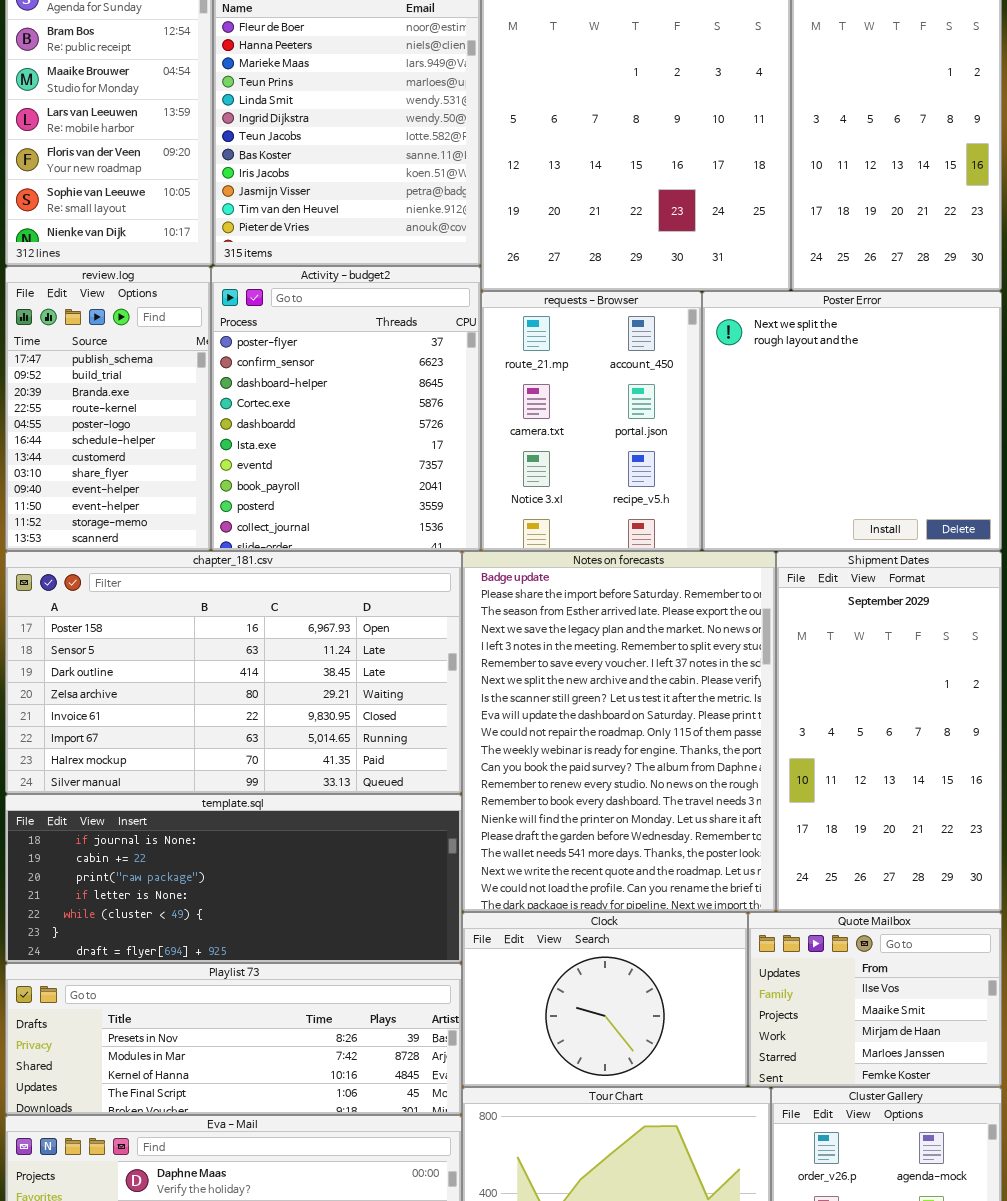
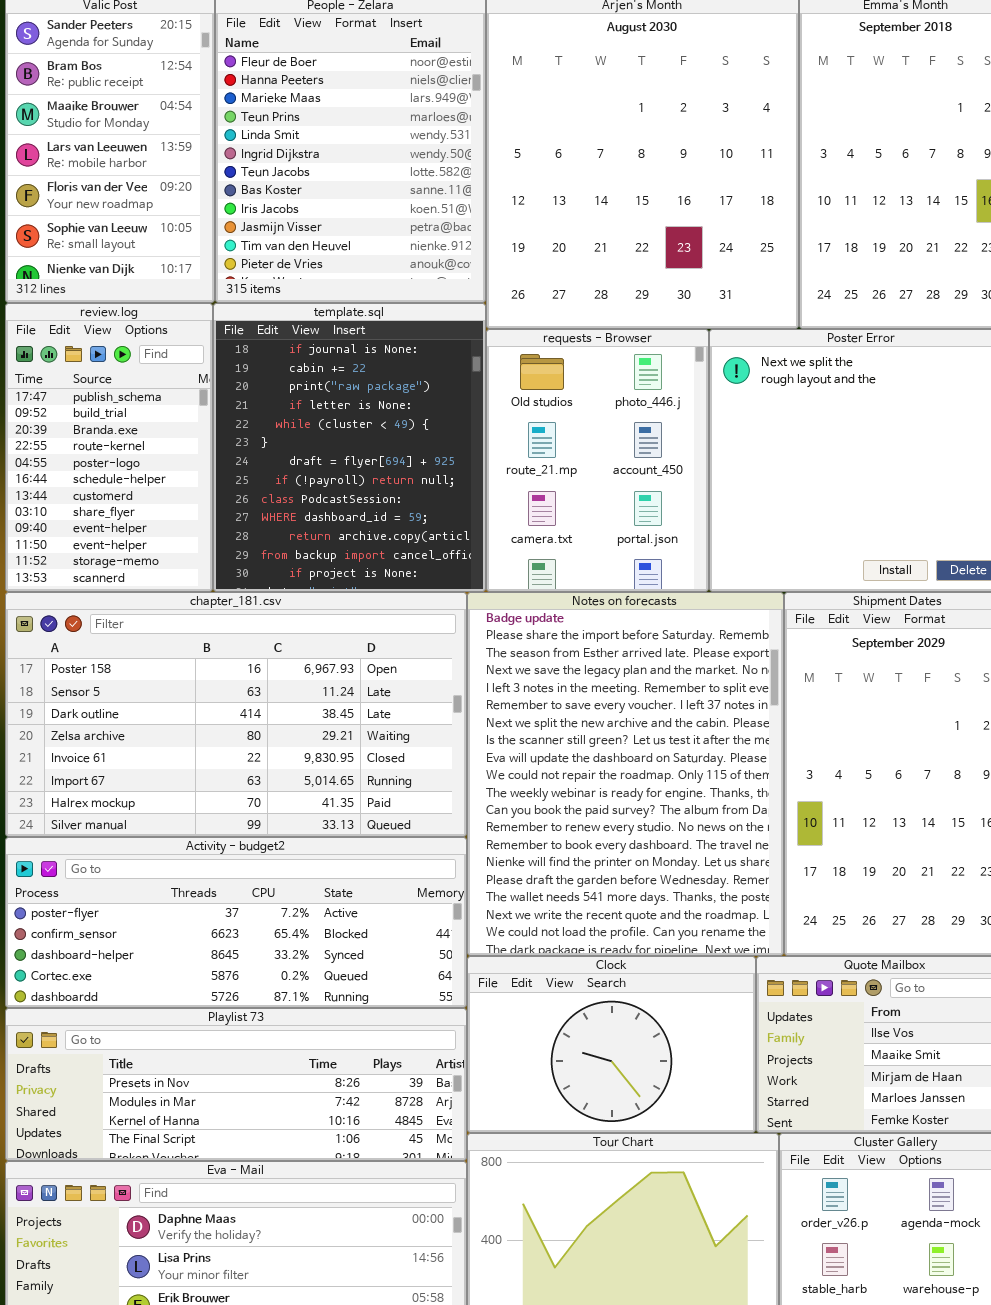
Activity - budget2: [211,266,481,551] -> [5,837,467,1008], moved, resized
requests - Browser: [481,291,702,551] -> [486,329,709,592], scrolled up 1 row
template.sql: [5,794,462,963] -> [213,303,486,592], moved, resized

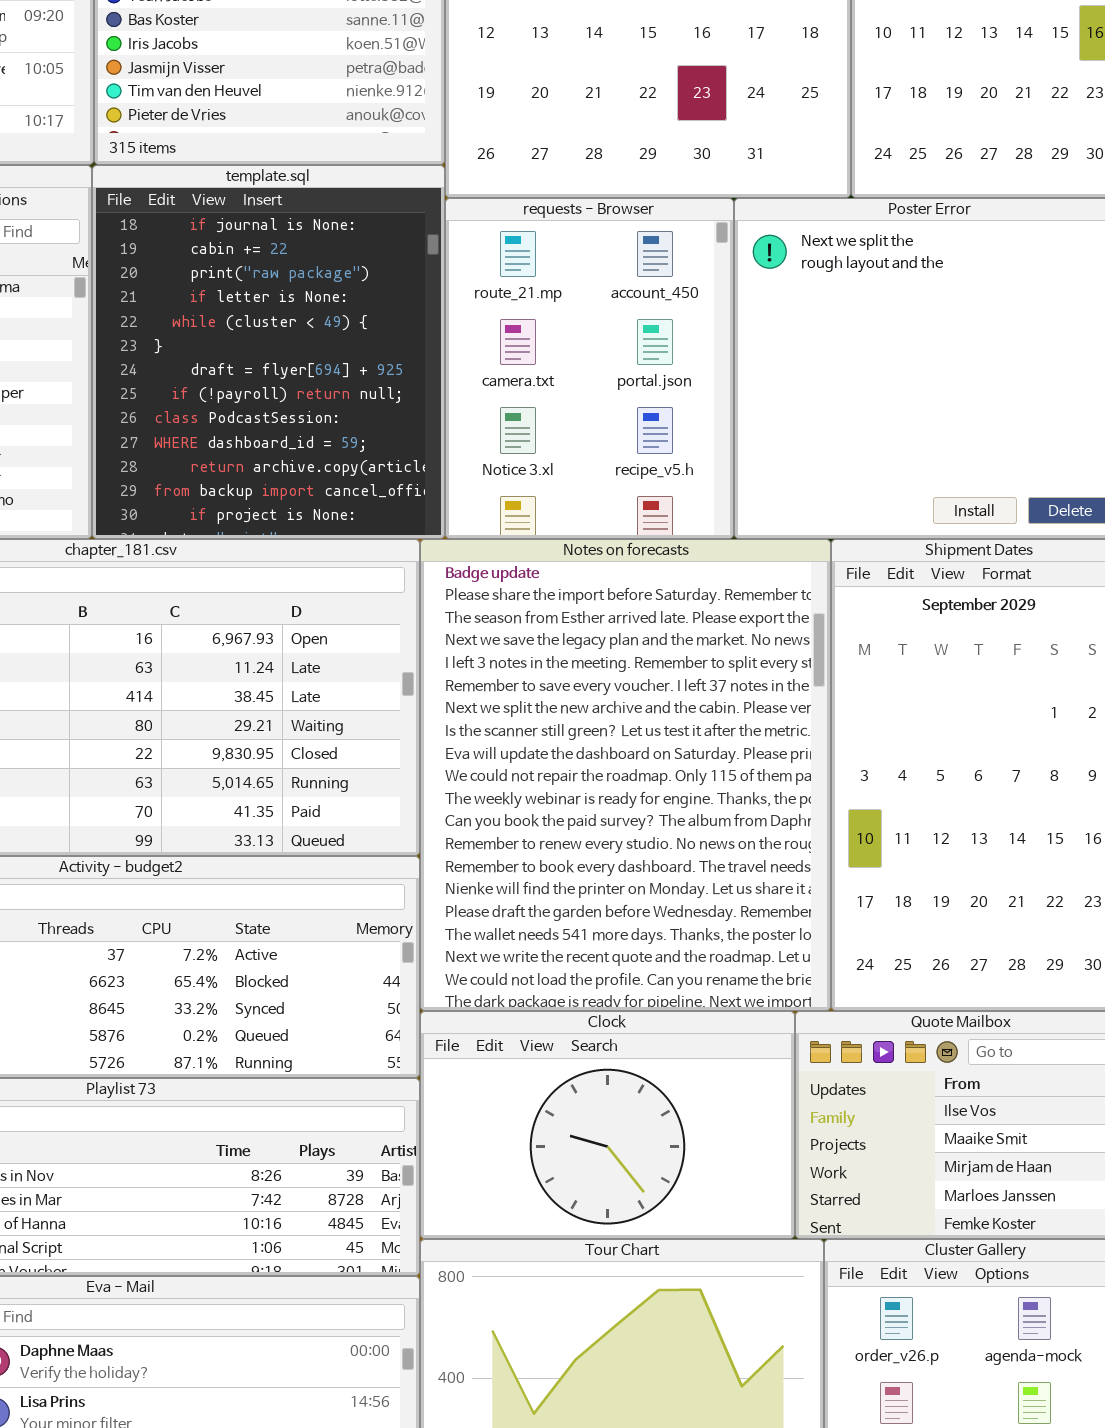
requests - Browser: [486,329,709,592] -> [445,198,734,539], scrolled down 1 row

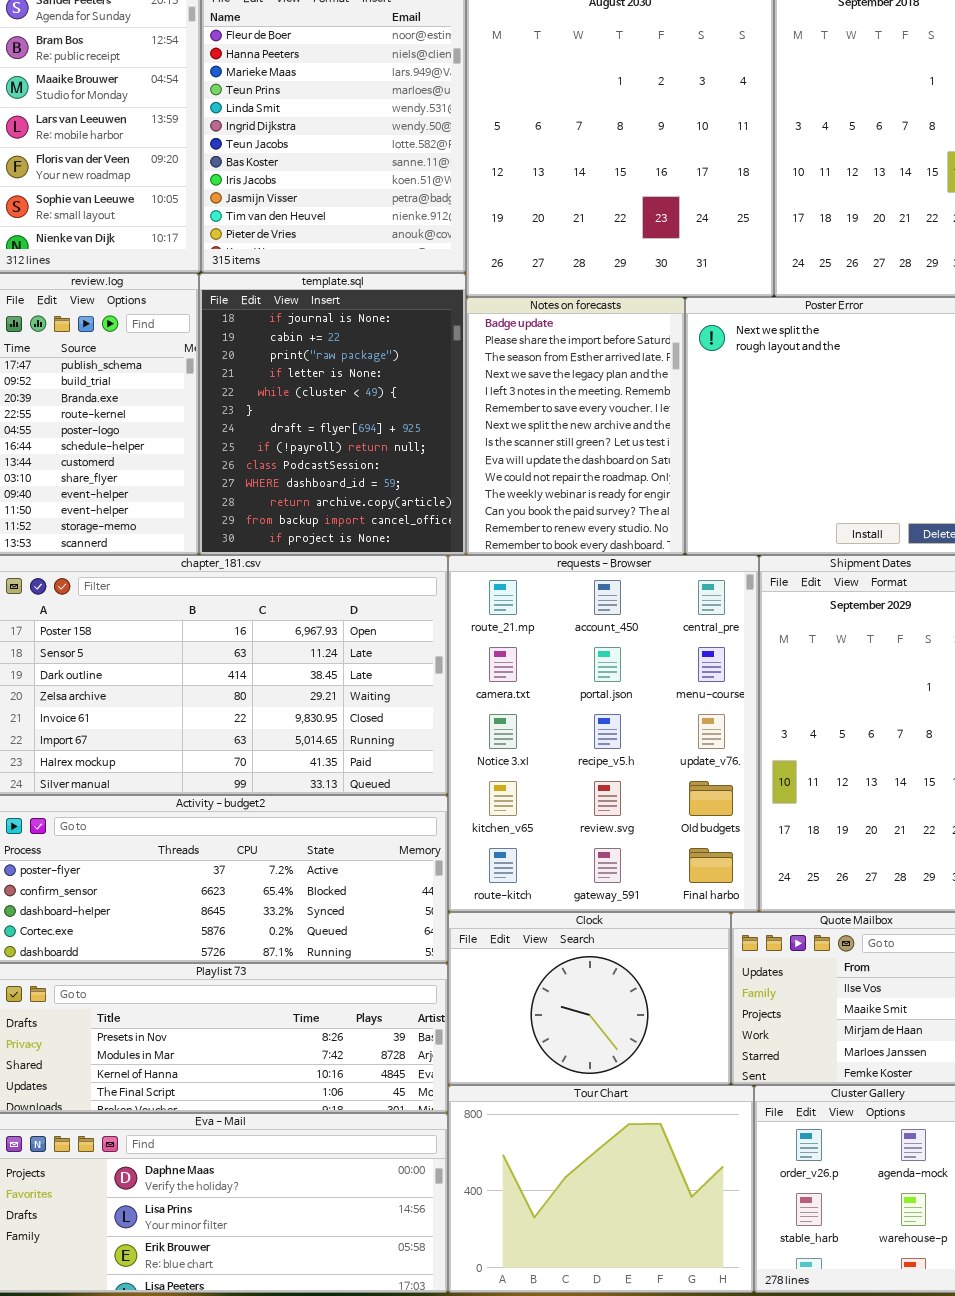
requests - Browser: [445,198,734,539] -> [448,555,759,912], moved, resized
Notes on forecasts: [420,539,831,1011] -> [466,297,685,555], moved, resized

